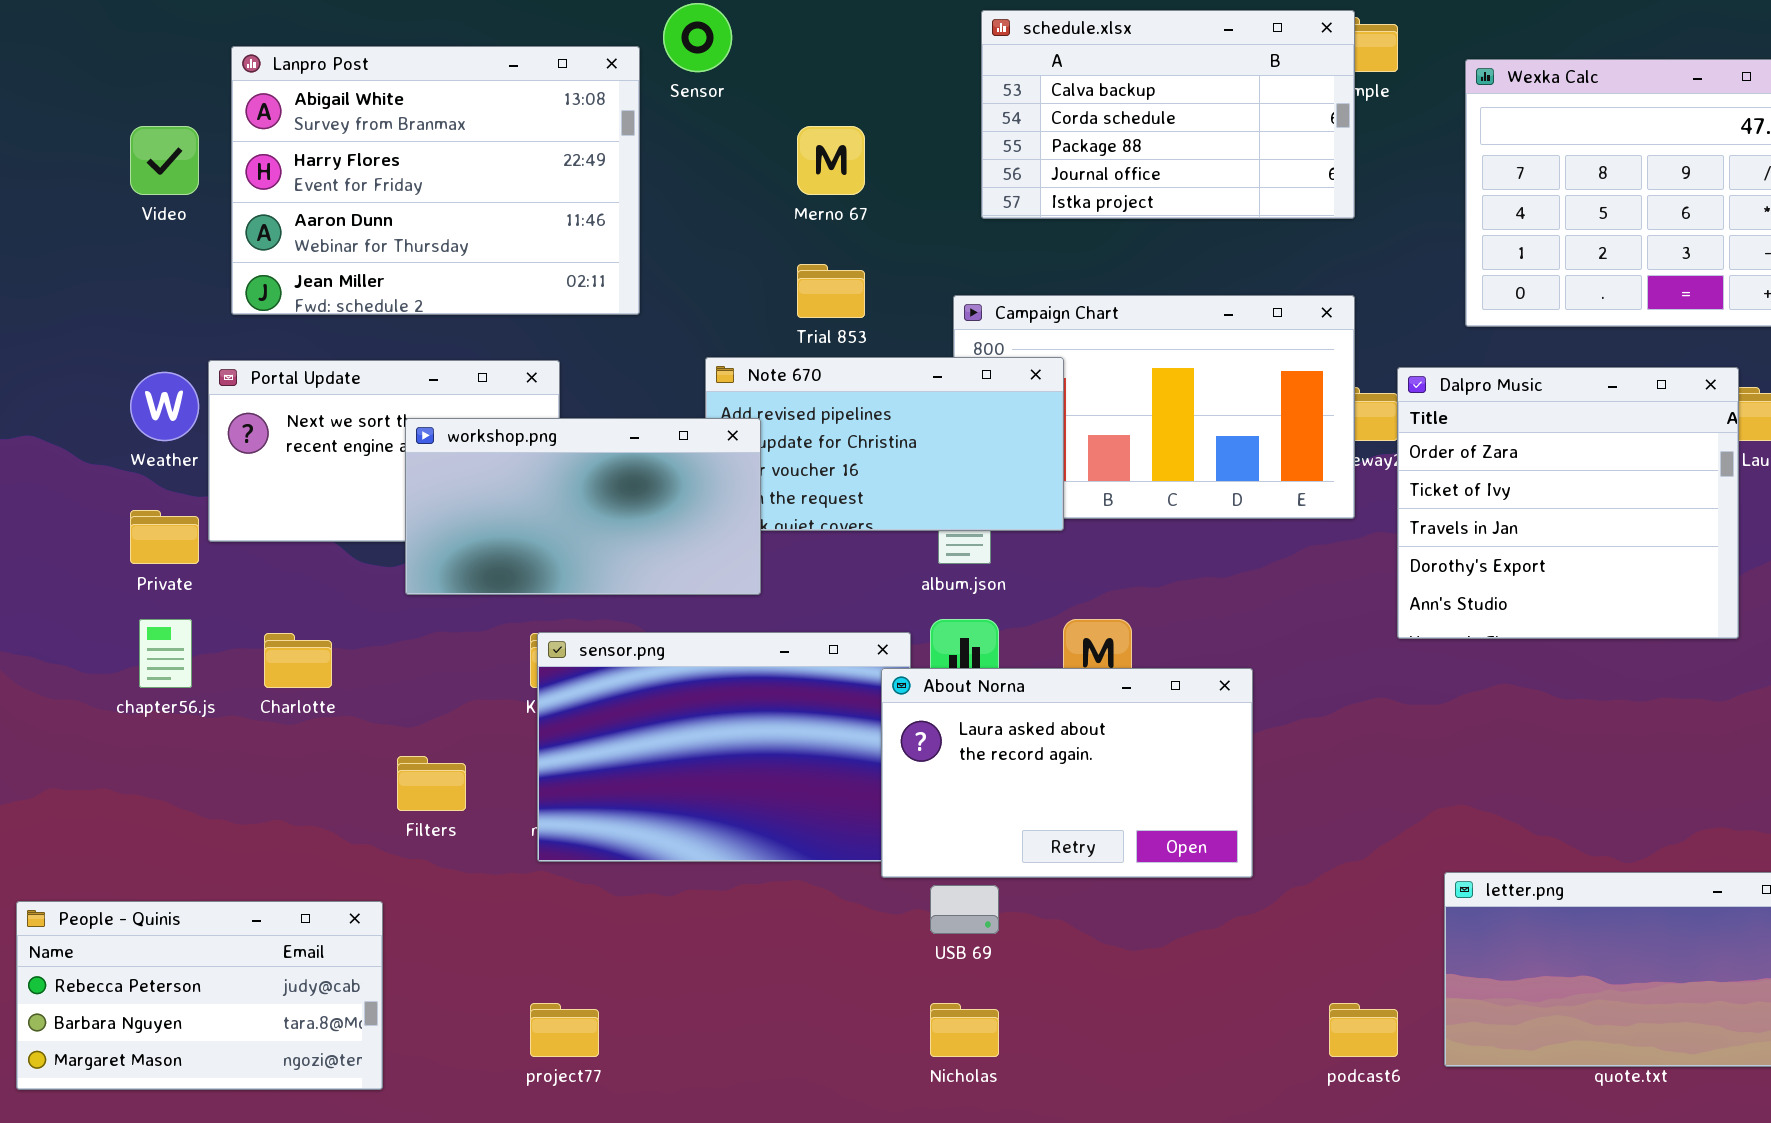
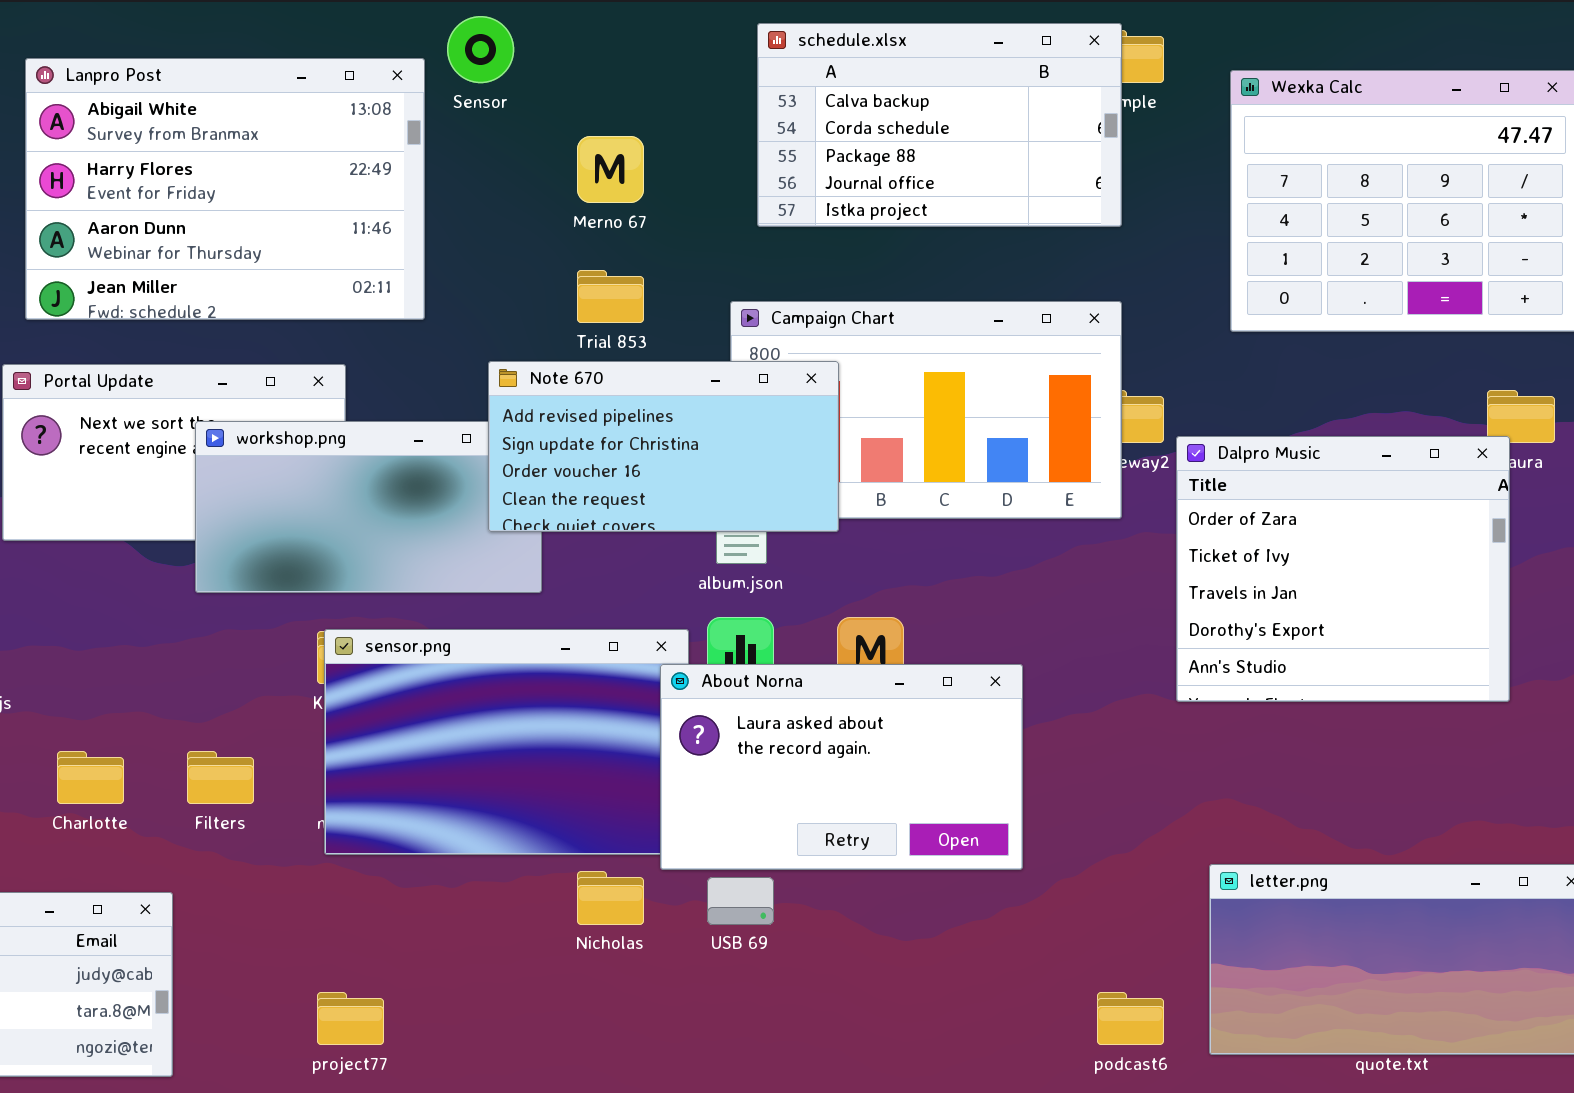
Note 670: [705,357,1064,531] -> [488,361,839,532], raised
Dalpro Music: [1397,367,1739,639] -> [1176,436,1510,702], moved
Charlotte: [264,633,332,688] -> [57,751,124,804], moved
Nicholas: [930,1003,999,1057] -> [577,871,644,925], moved

